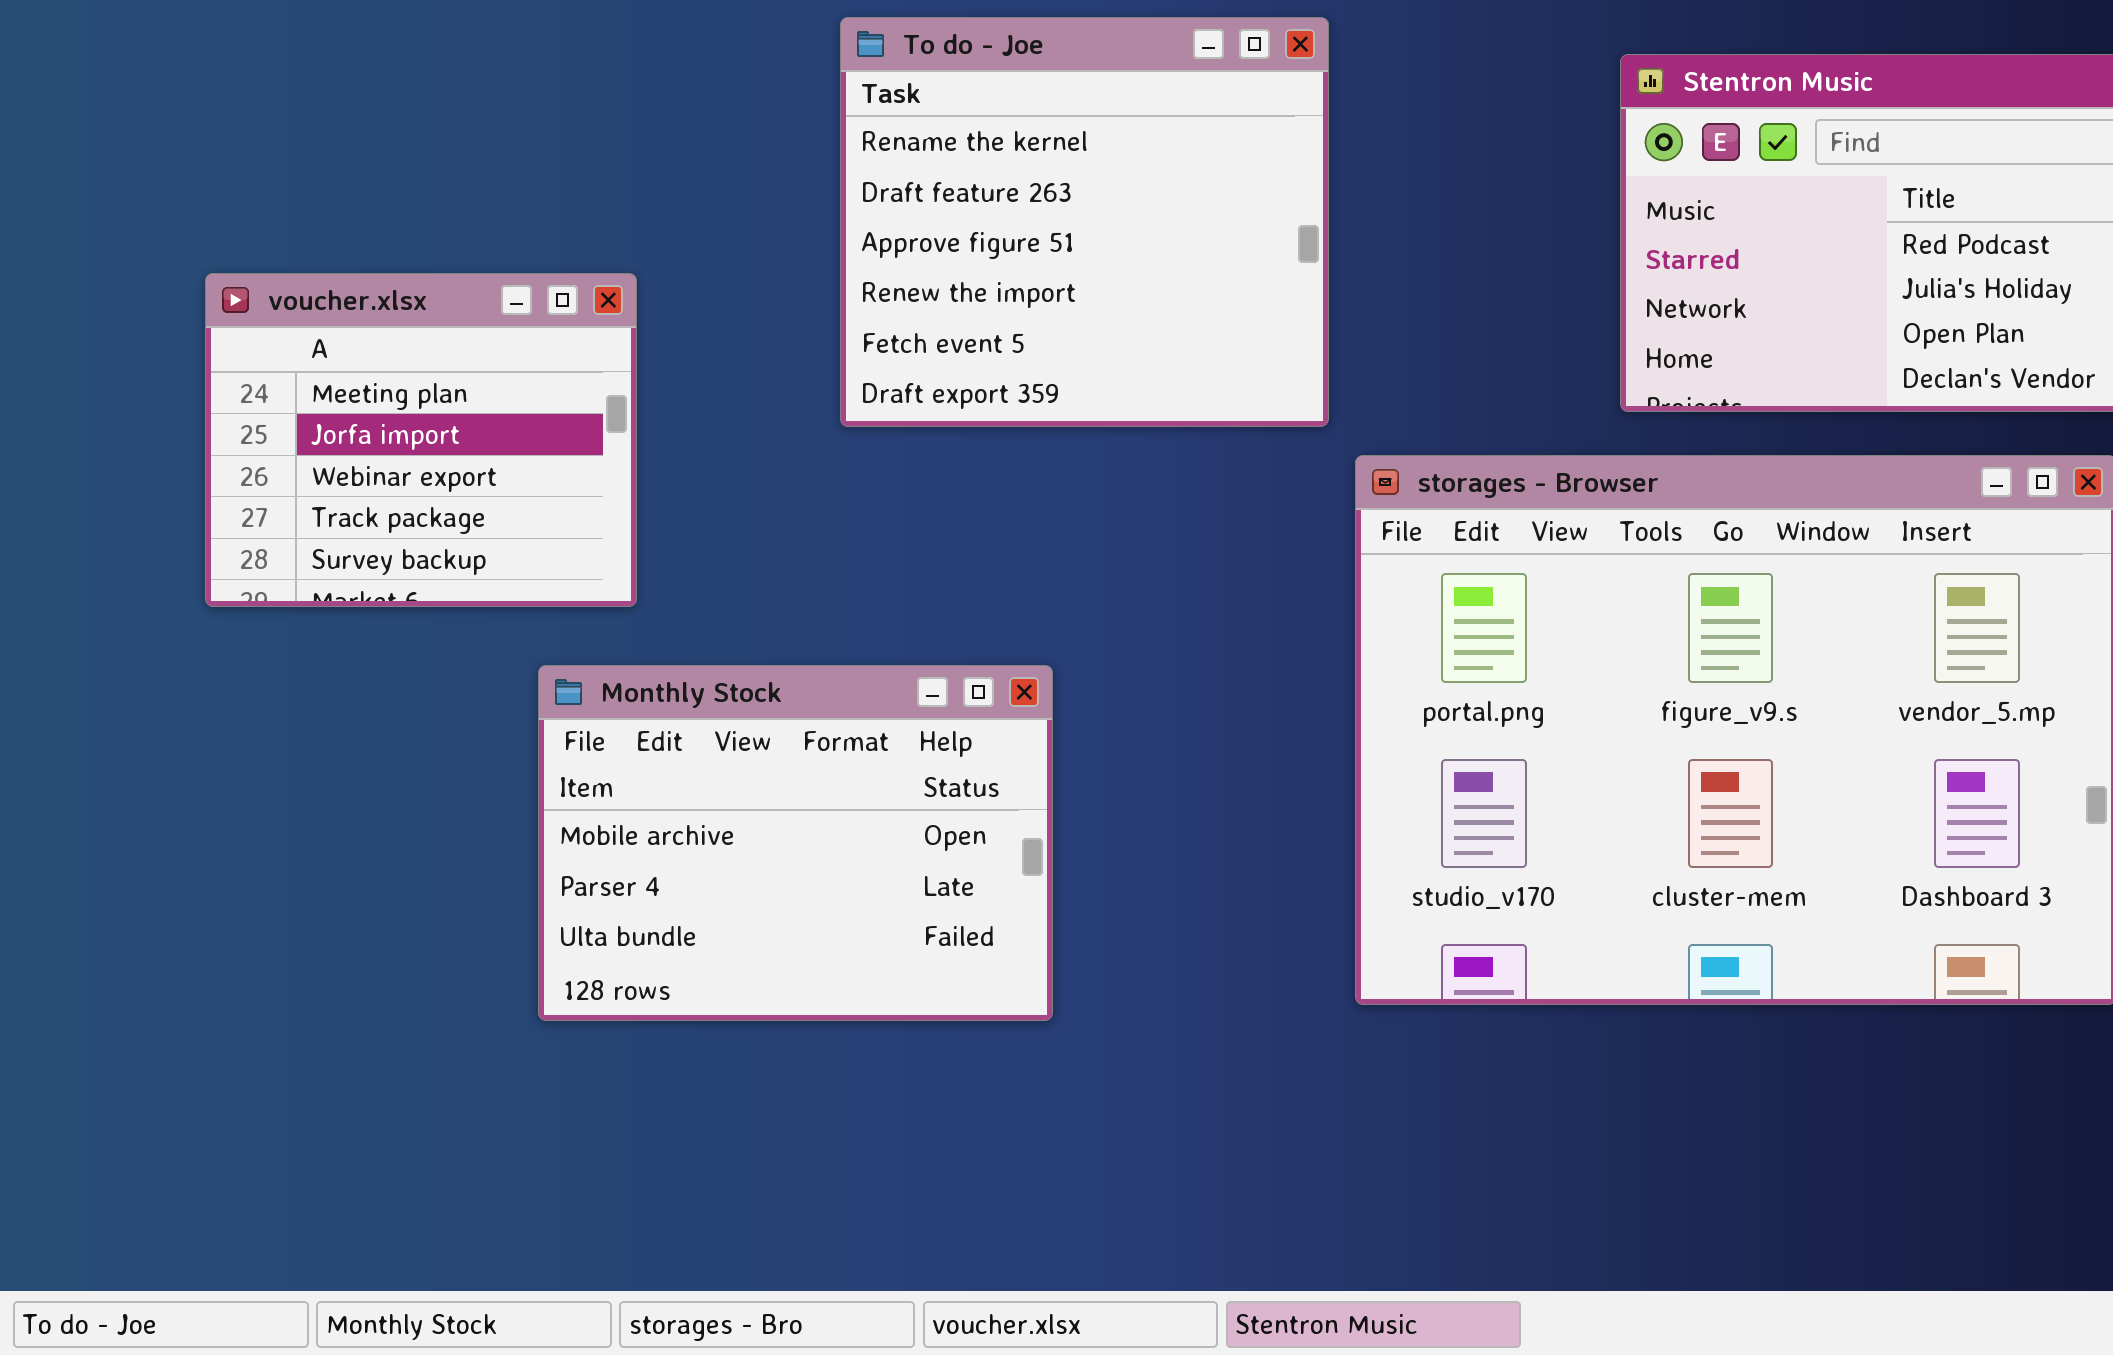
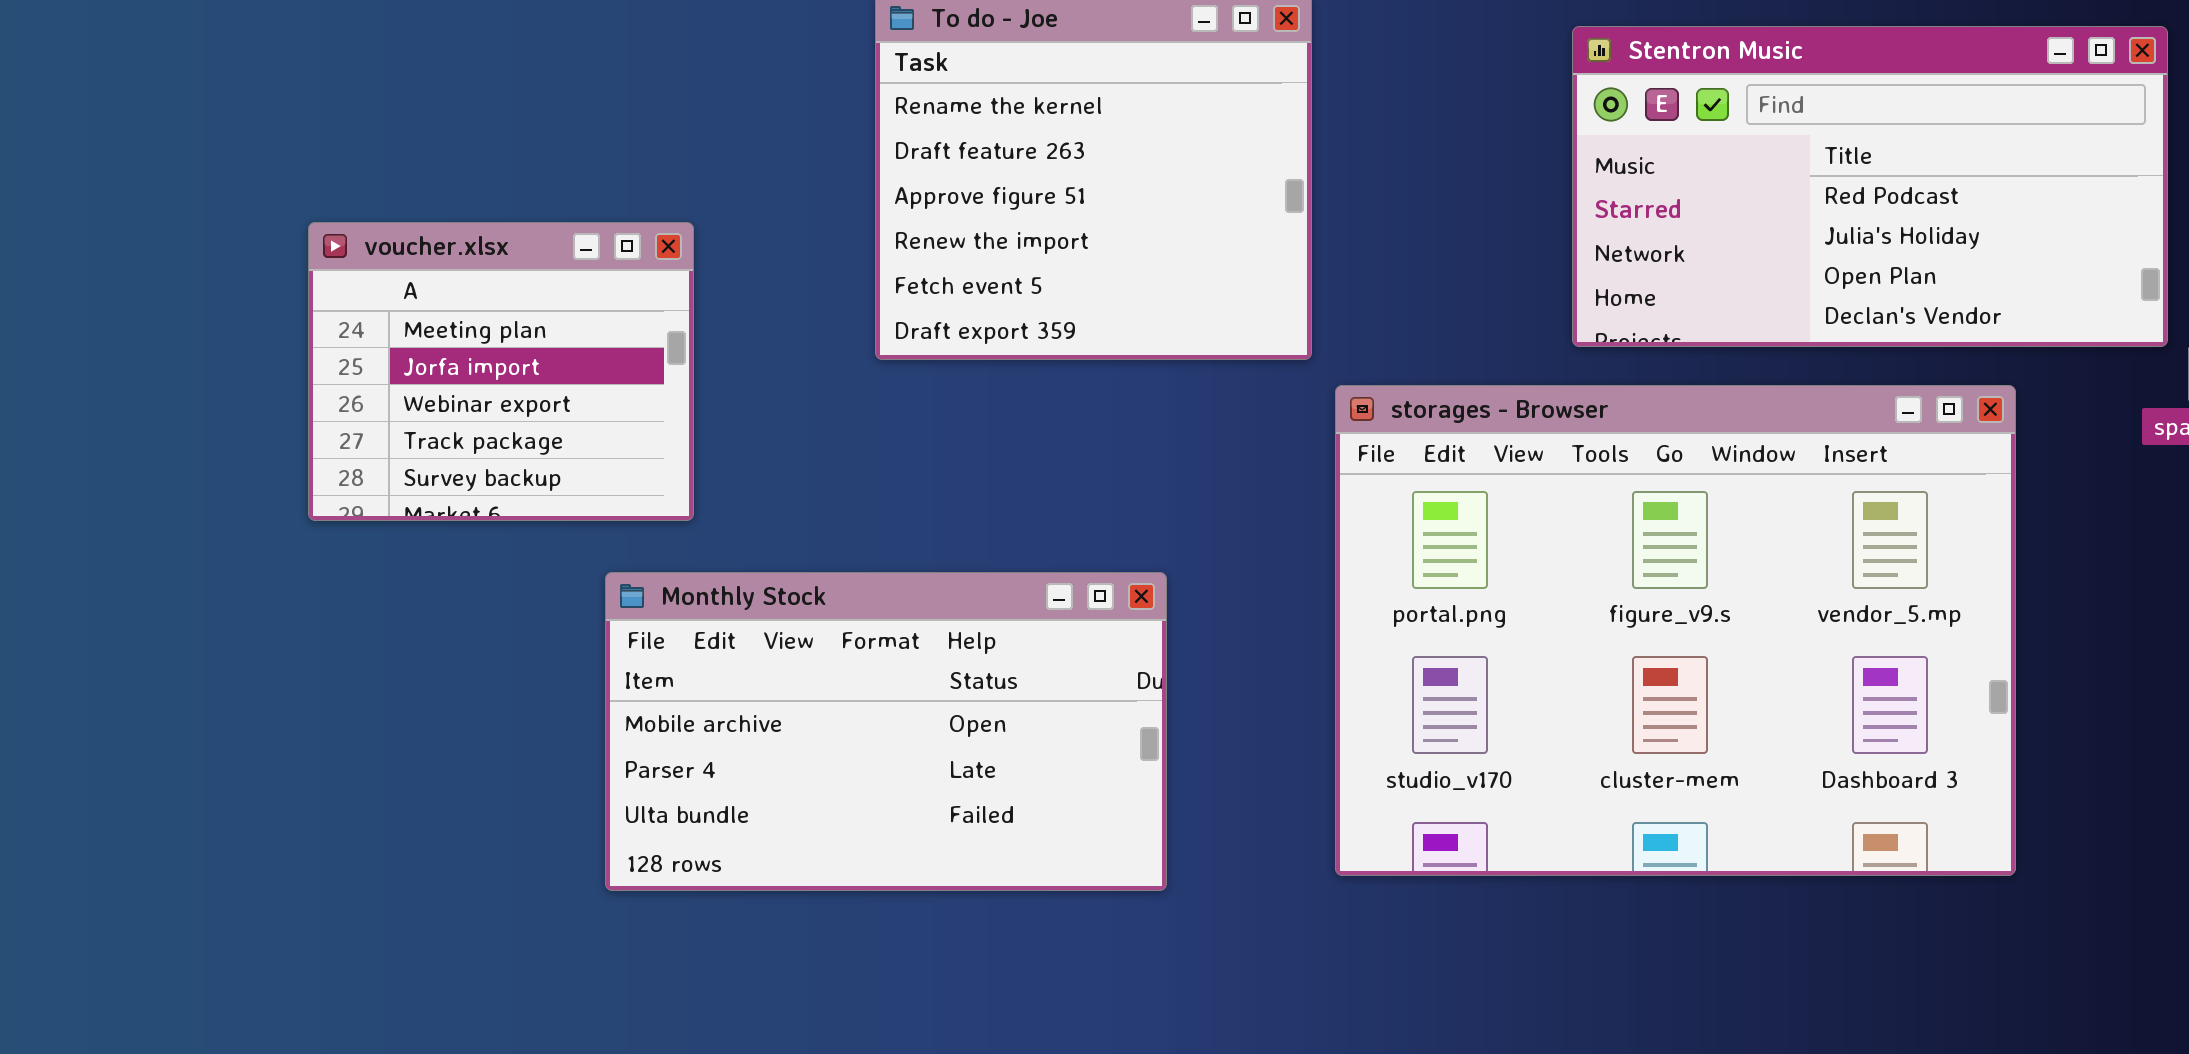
Monthly Stock: [538,665,1053,1021] -> [605,572,1167,891], resized

